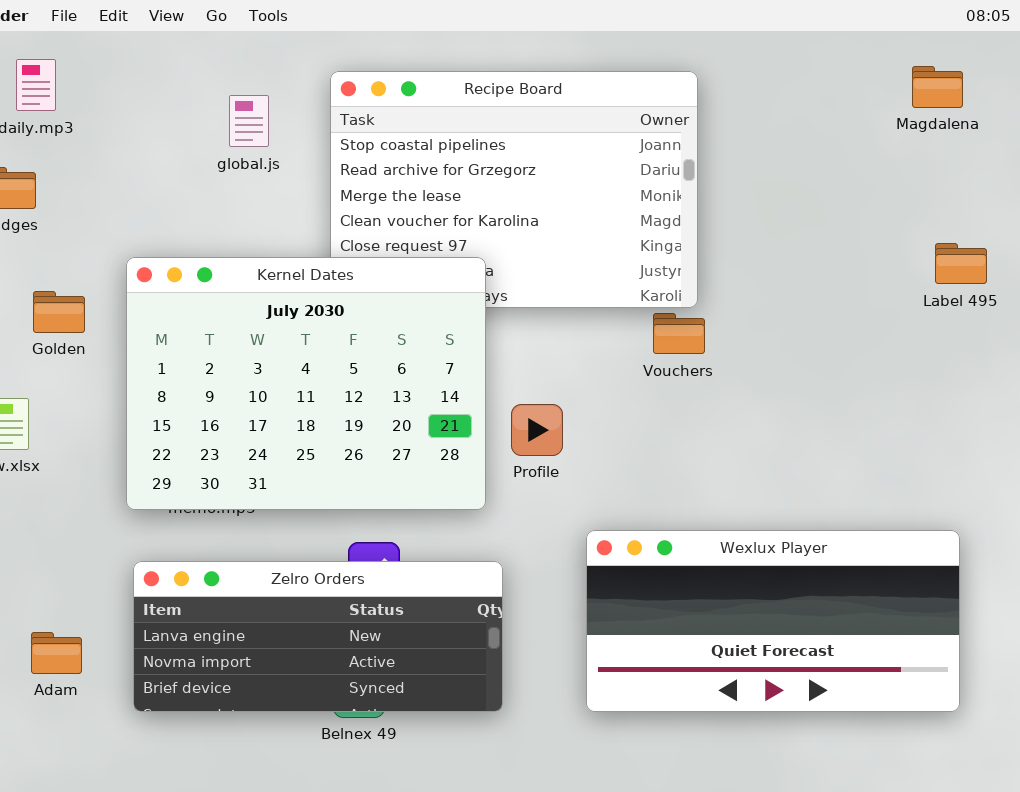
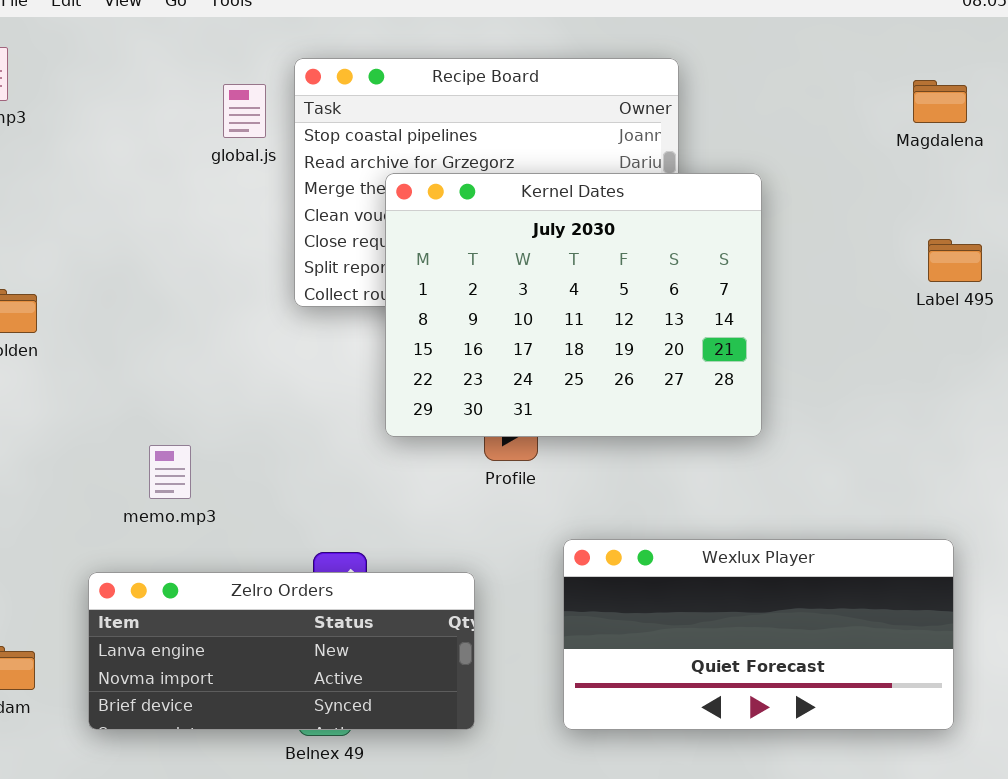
Magdalena: [912,66,963,108] -> [913,80,967,123], moved
global.js: [229,95,269,147] -> [223,84,266,138], moved
Kernel Dates: [126,257,486,510] -> [385,173,762,437], moved

